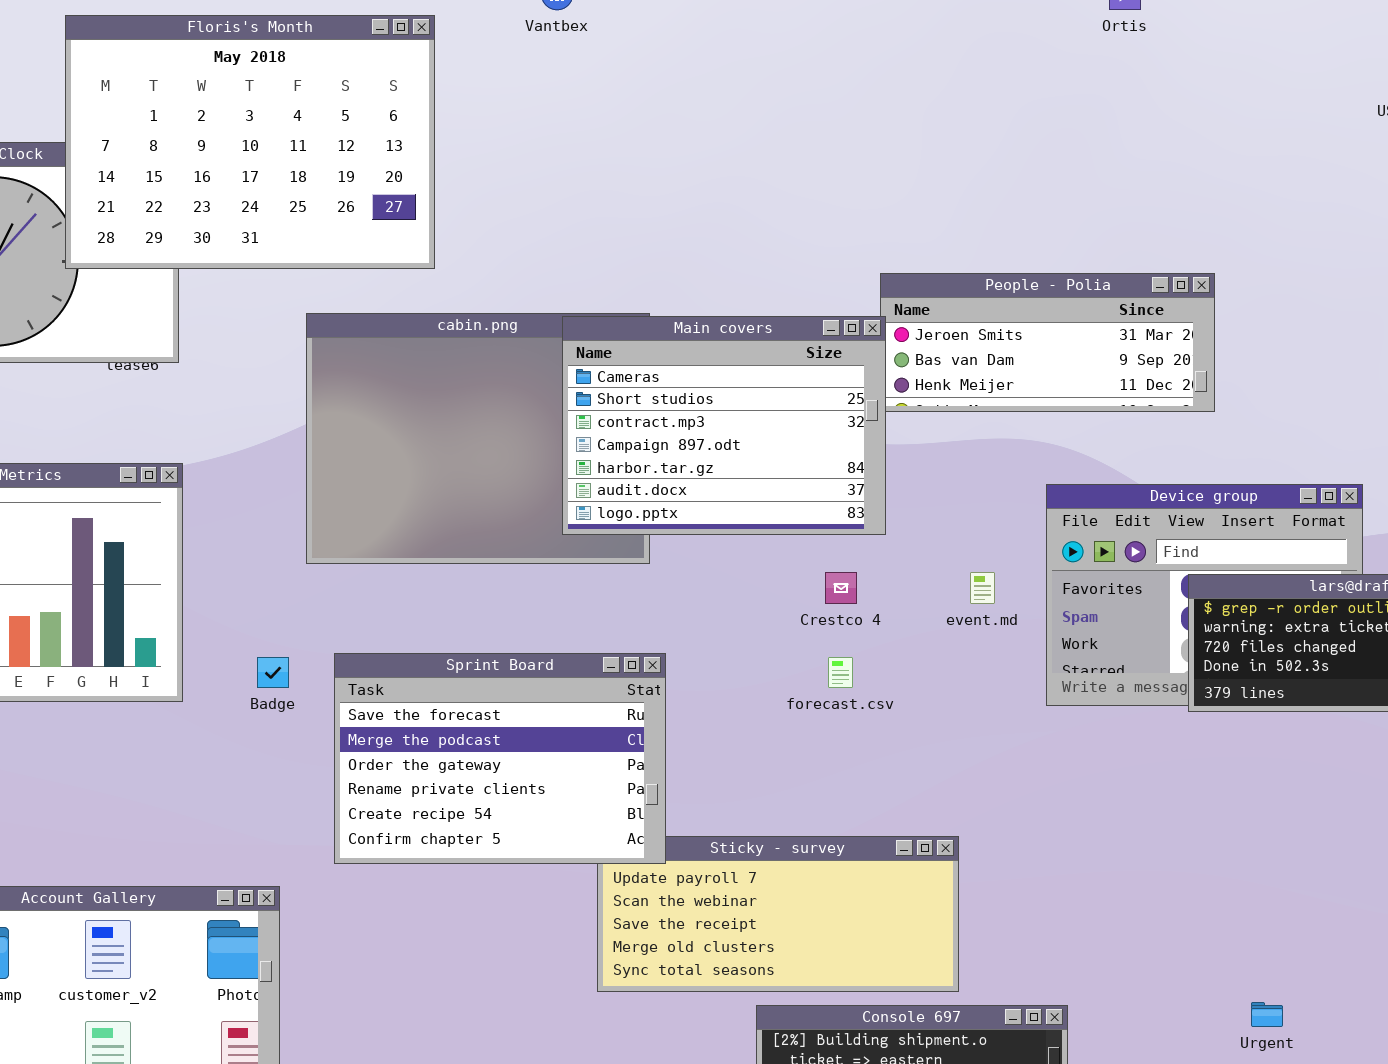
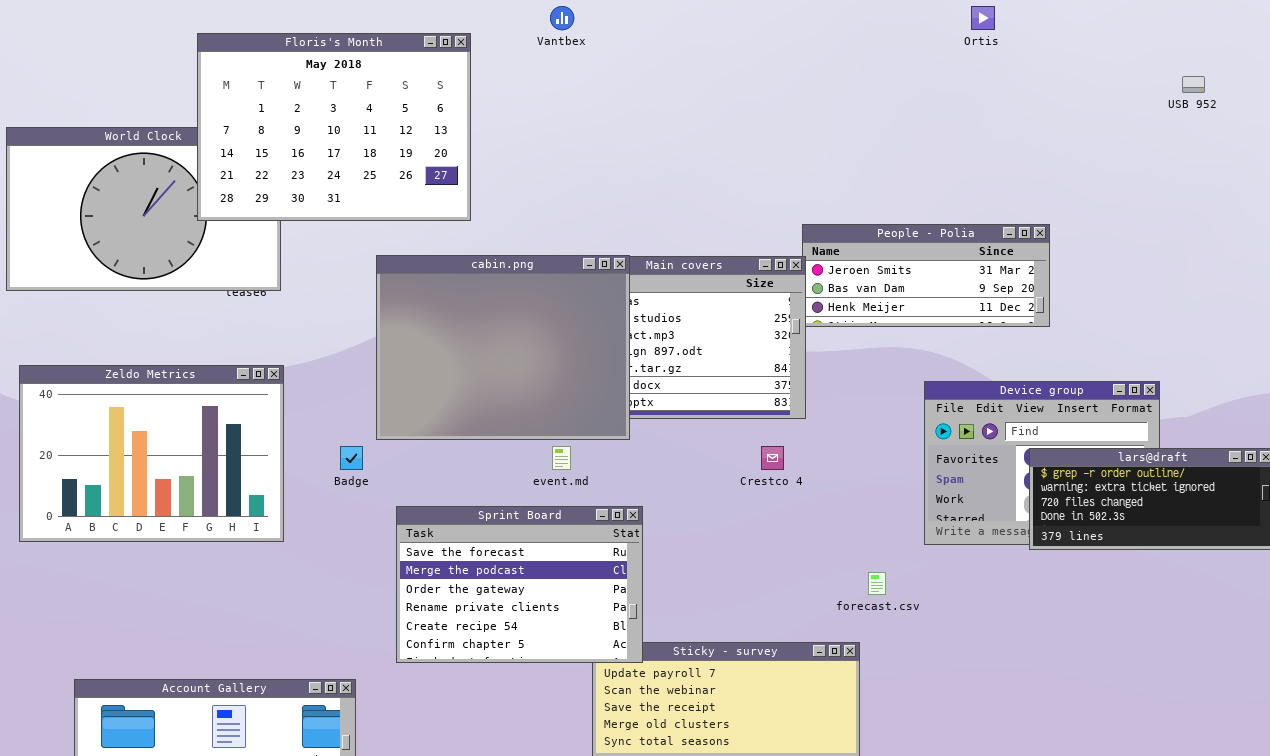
cabin.png: [306,313,650,564] -> [376,255,630,440], raised
event.md: [970,572,995,604] -> [552,446,571,470], moved
Badge: [257,657,289,688] -> [340,446,363,470], moved
forecast.csv: [828,657,853,688] -> [868,572,886,595], moved

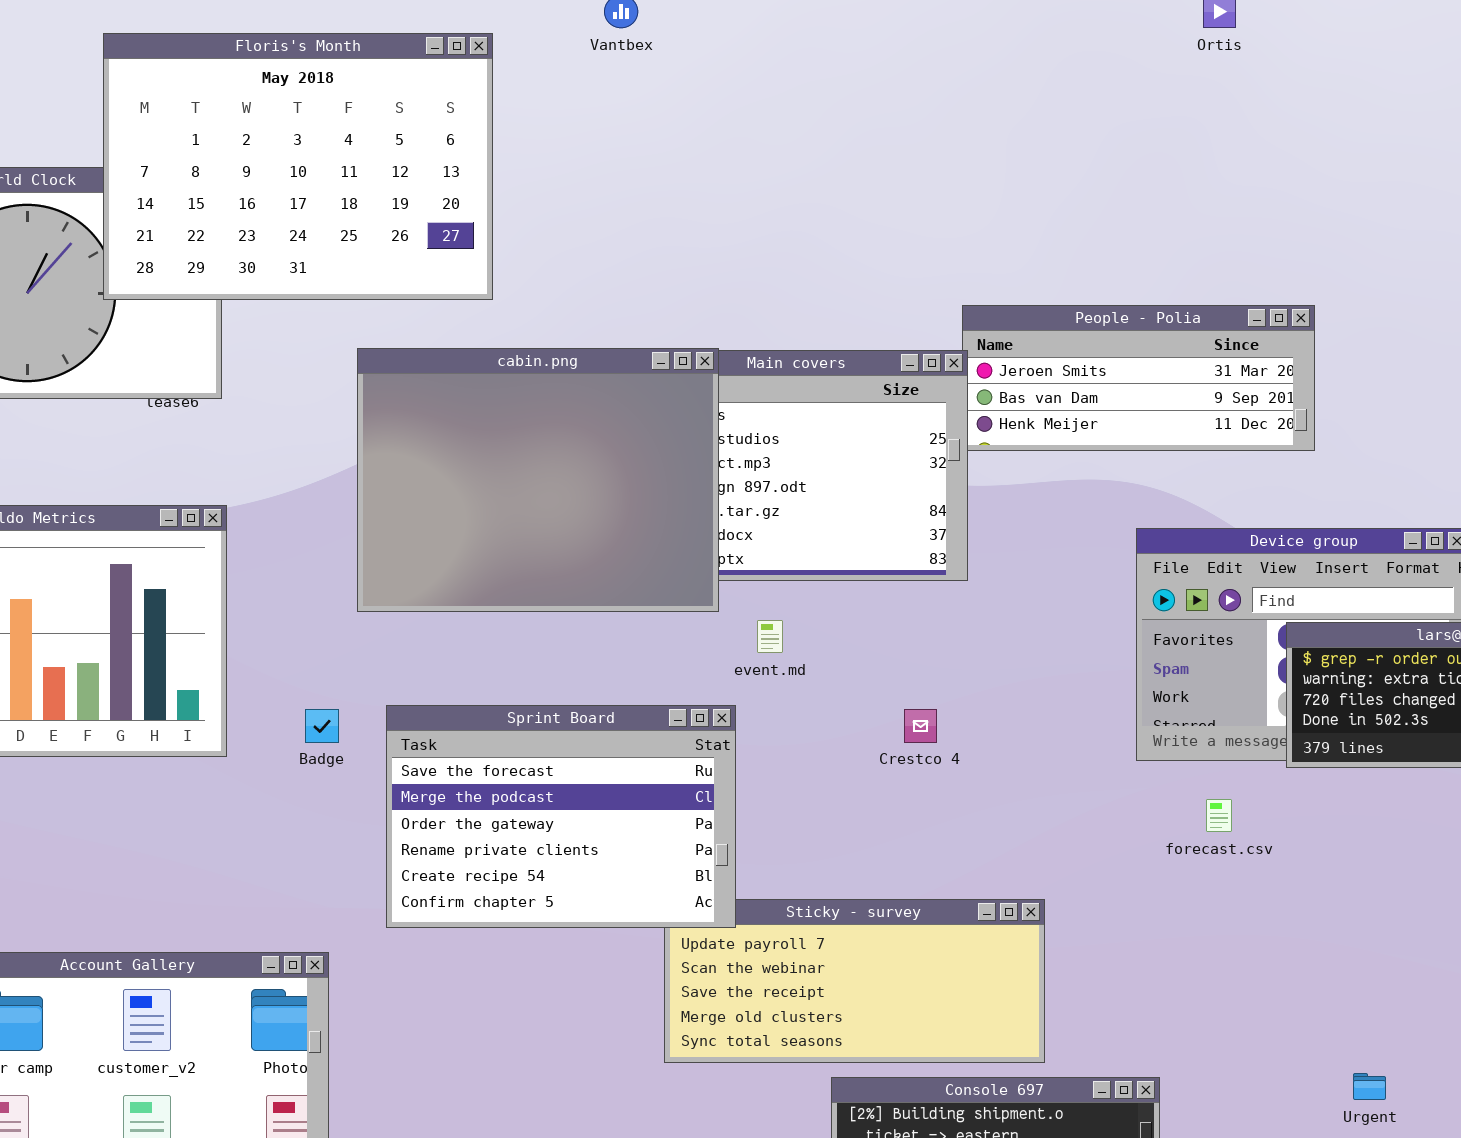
Badge: [340,446,363,470] -> [305,709,339,743], moved
event.md: [552,446,571,470] -> [757,620,783,653], moved
Crestco 4: [761,446,784,470] -> [904,709,937,743], moved
forecast.csv: [868,572,886,595] -> [1206,799,1232,832], moved

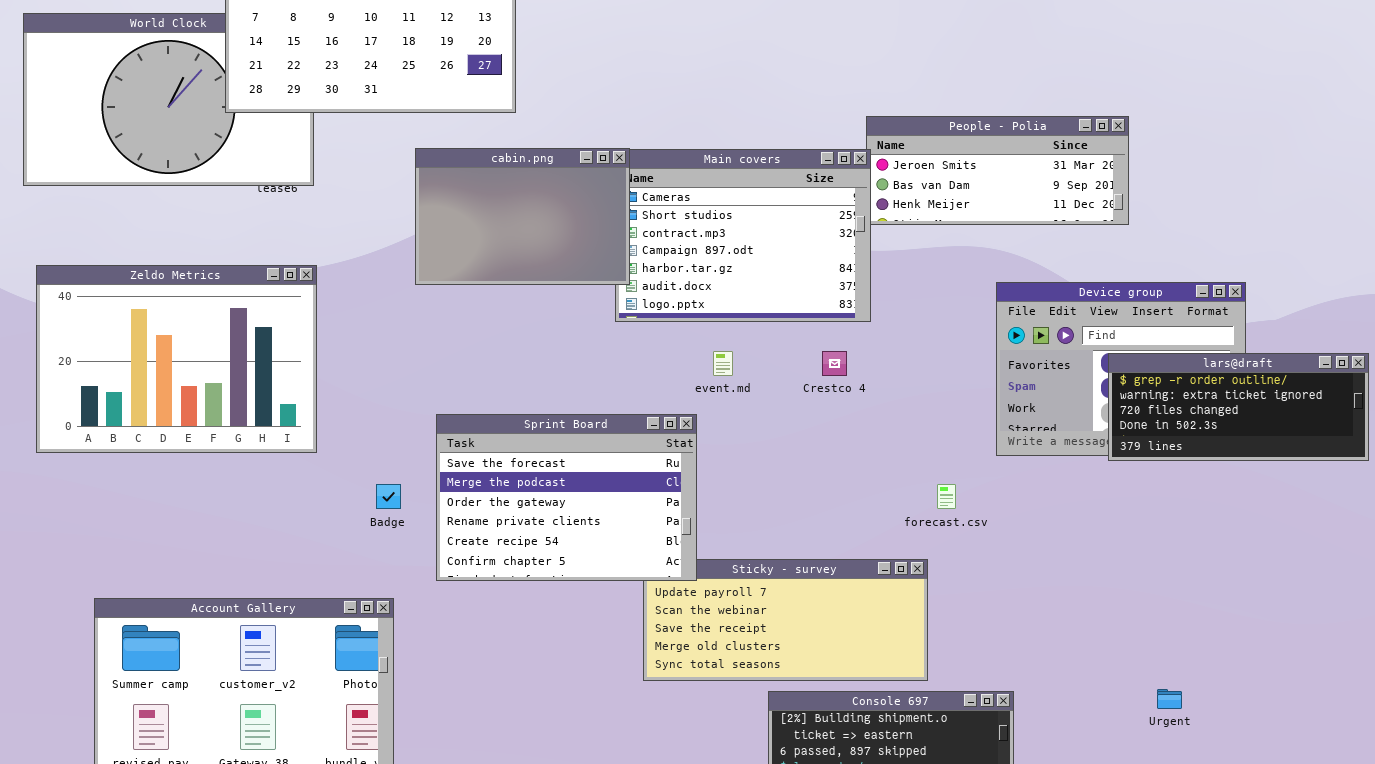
cabin.png: [357,348,719,612] -> [415,148,630,285], resized
Badge: [305,709,339,743] -> [376,484,401,509], moved
Crestco 4: [904,709,937,743] -> [822,351,847,376], moved
forecast.csv: [1206,799,1232,832] -> [937,484,956,509], moved

